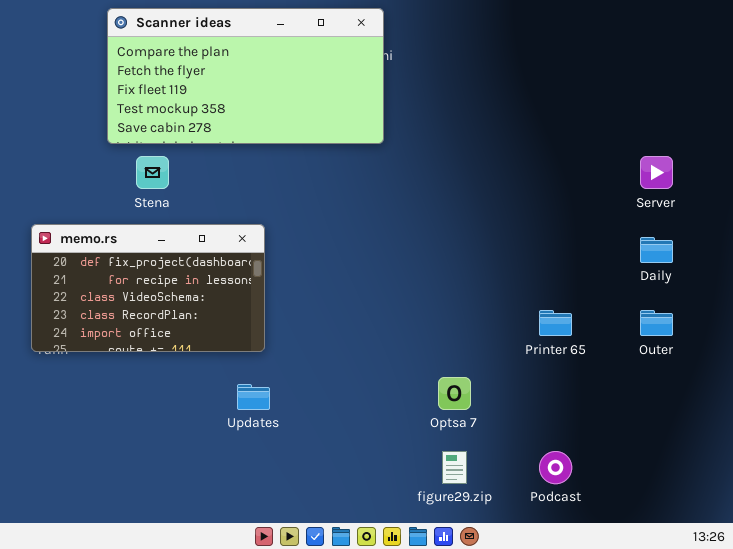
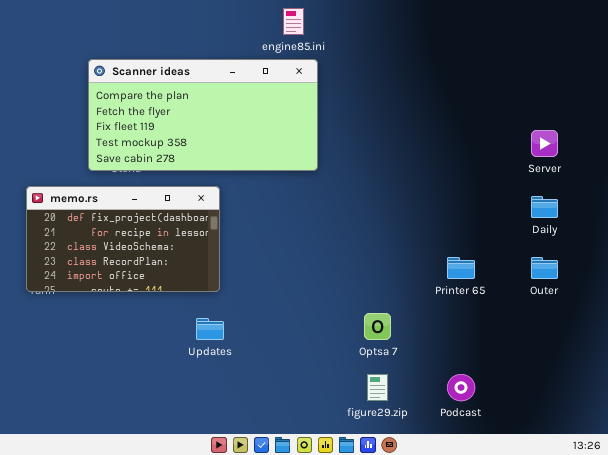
Scanner ideas: [107,8,384,144] -> [88,59,318,171], moved

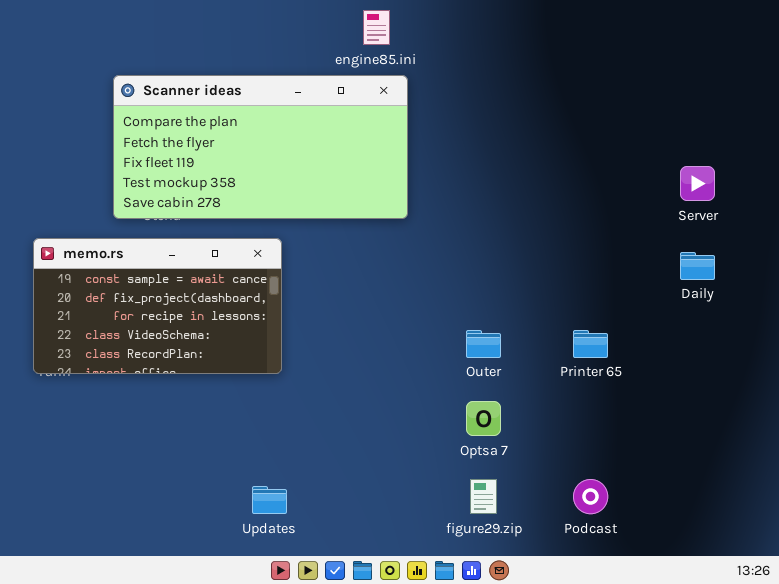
memo.rs: [26,186,220,292] -> [33,238,282,374], scrolled up 1 row
Outer: [531,257,558,279] -> [466,330,501,358], moved
Updates: [196,318,224,340] -> [252,486,287,514], moved

